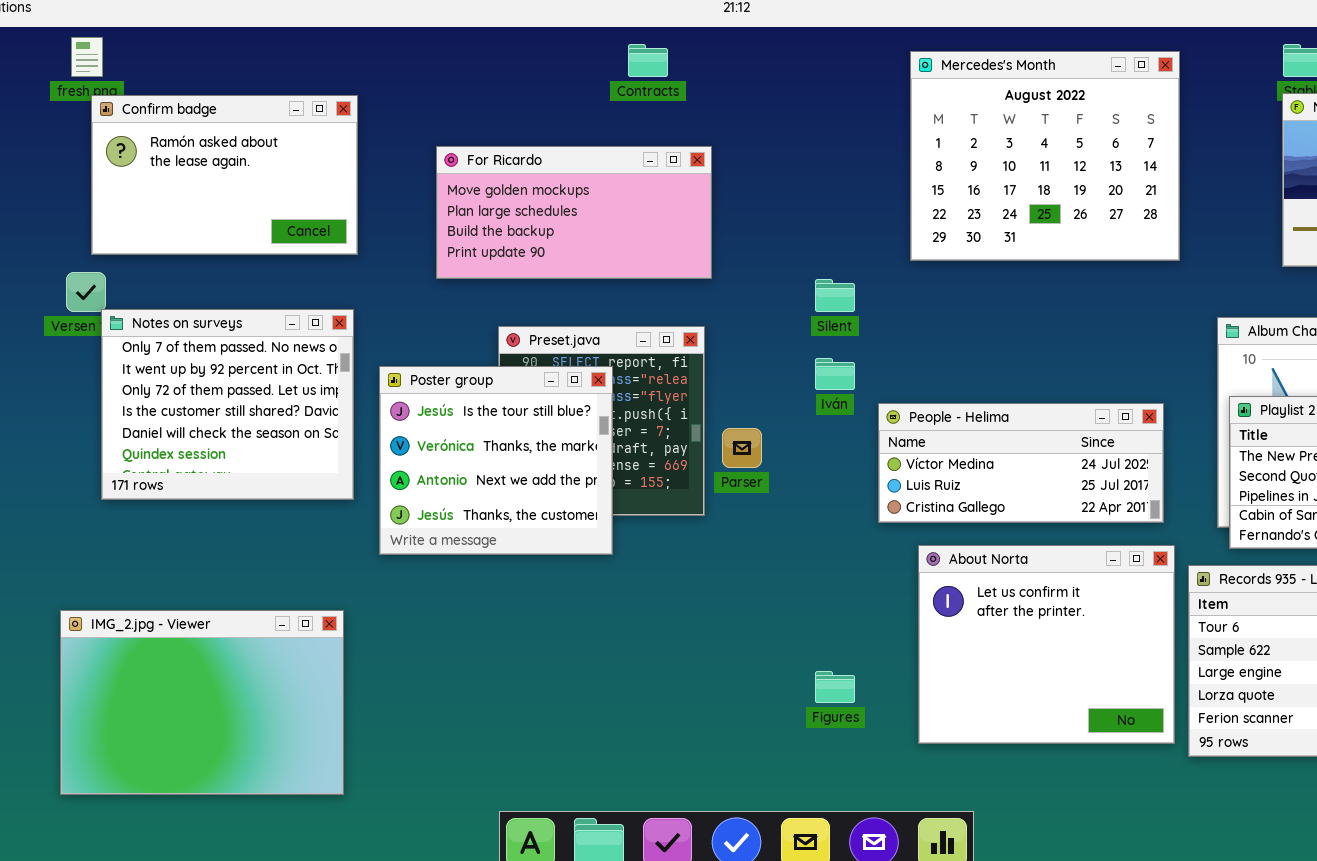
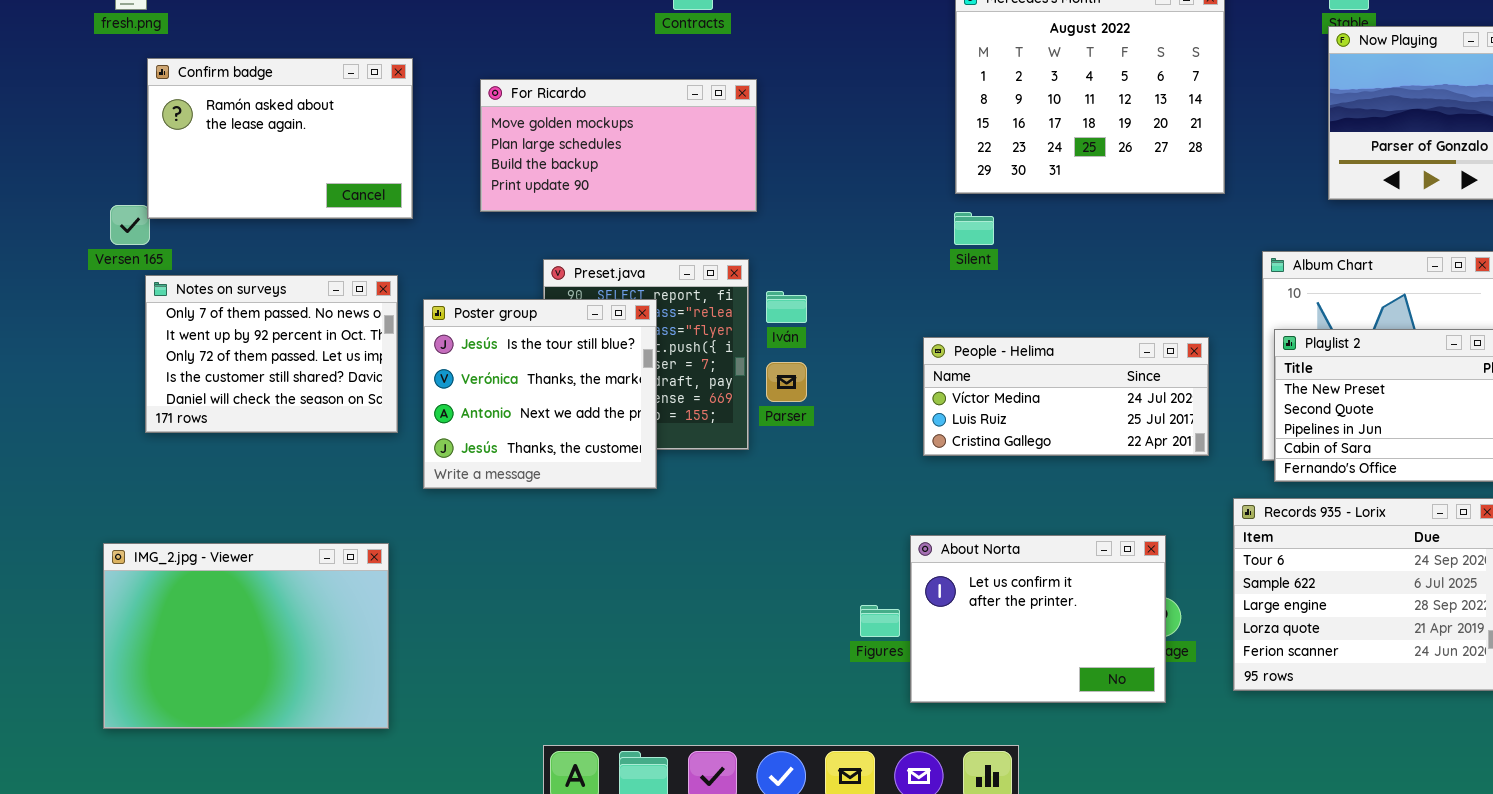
Confirm badge: [91,95,358,255] -> [147,58,413,219], moved
Silent: [815,279,855,312] -> [954,212,994,245], moved
Notes on surveys: [101,309,354,500] -> [145,275,398,433], resized
Iván: [815,358,855,390] -> [766,291,807,323], moved
About Norta: [918,545,1175,744] -> [910,535,1166,703], moved, resized

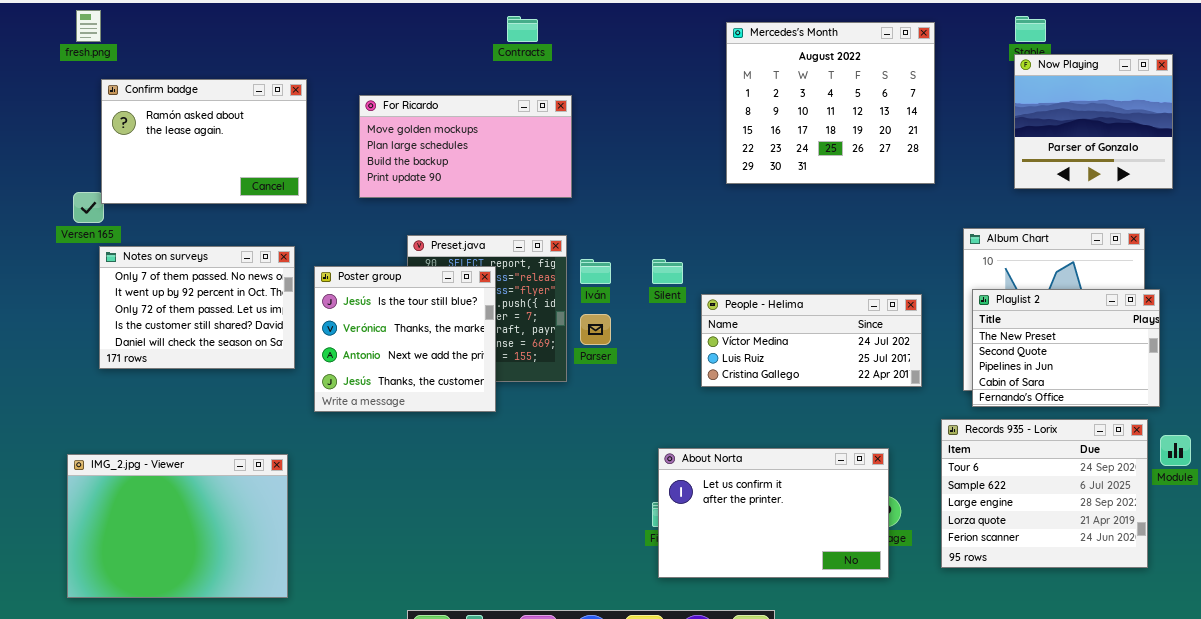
Silent: [954,212,994,245] -> [652,259,683,284], moved
About Norta: [910,535,1166,703] -> [658,448,889,578], resized

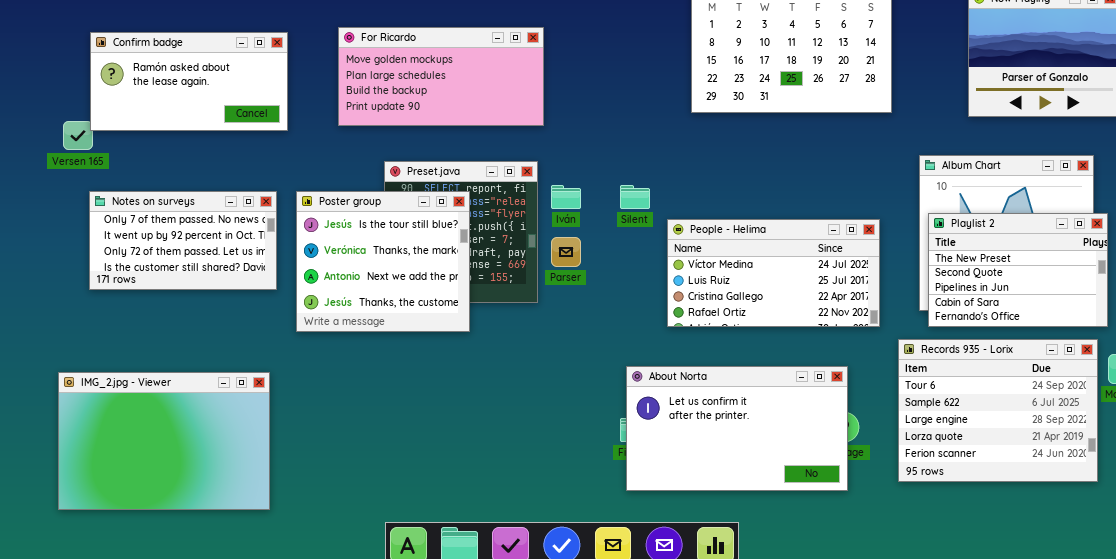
Confirm badge: [101,79,307,204] -> [90,32,288,131], resized
Notes on surveys: [99,246,295,369] -> [89,191,277,290], resized
People - Helima: [701,294,922,387] -> [667,219,880,327], resized

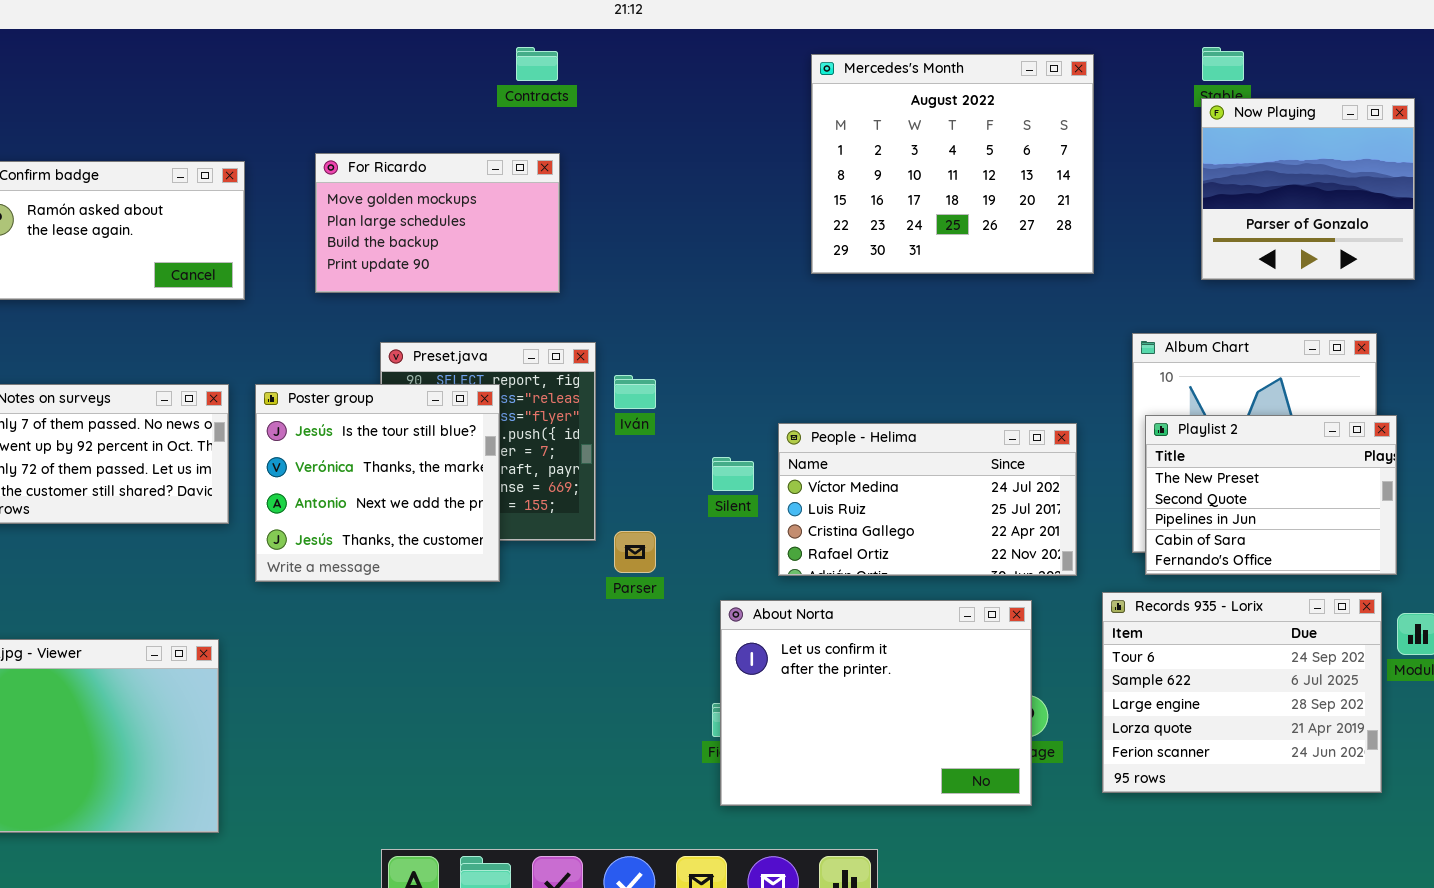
For Ricardo: [338,27,544,126] -> [315,153,560,293], resized
Silent: [620,185,650,209] -> [712,457,754,491], moved
Parser: [551,237,581,267] -> [614,531,656,573], moved
About Norta: [626,366,848,491] -> [720,600,1032,806], resized

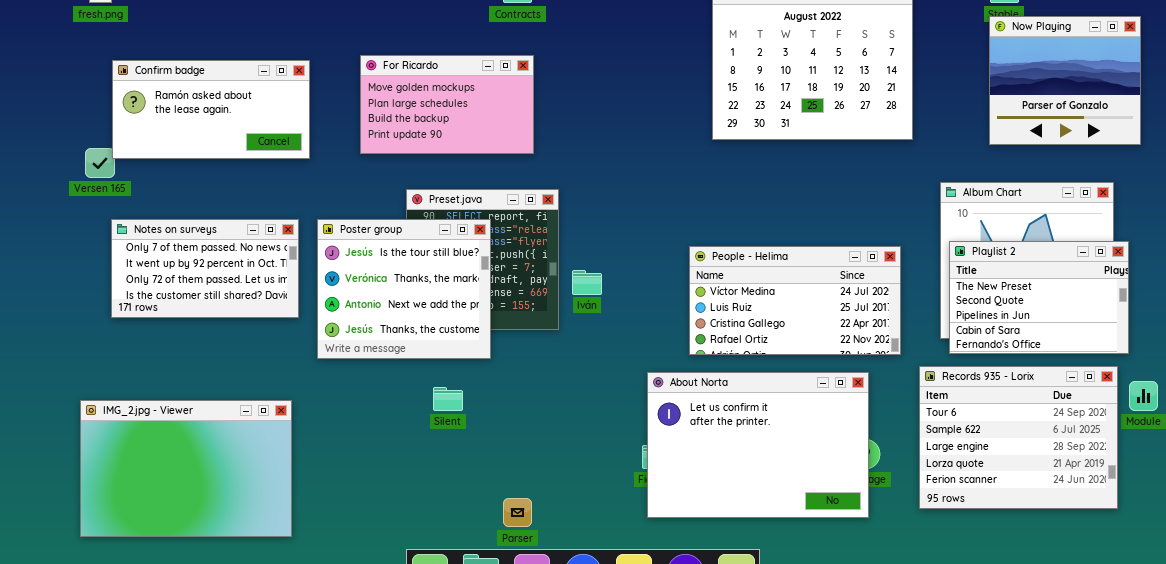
Iván: [614,375,656,409] -> [572,270,602,295], moved
Silent: [712,457,754,491] -> [433,387,463,411], moved
Parser: [614,531,656,573] -> [503,498,532,527], moved

